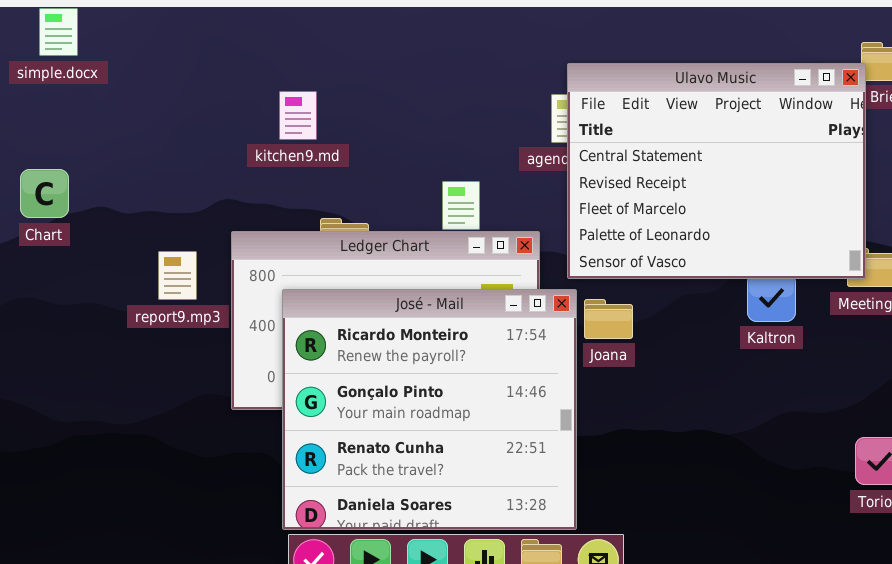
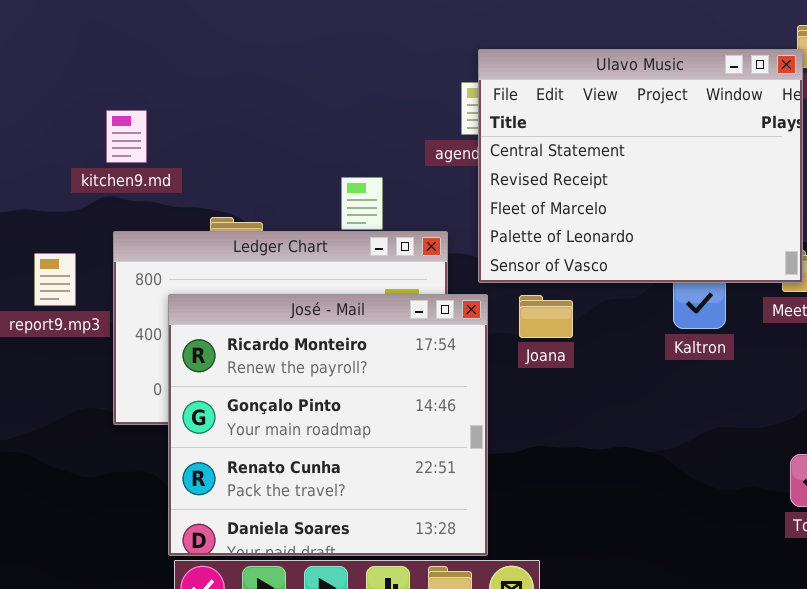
kitchen9.md: [279,91,317,140] -> [106,110,147,163], moved
Joana: [584,299,633,339] -> [519,295,573,338], moved

